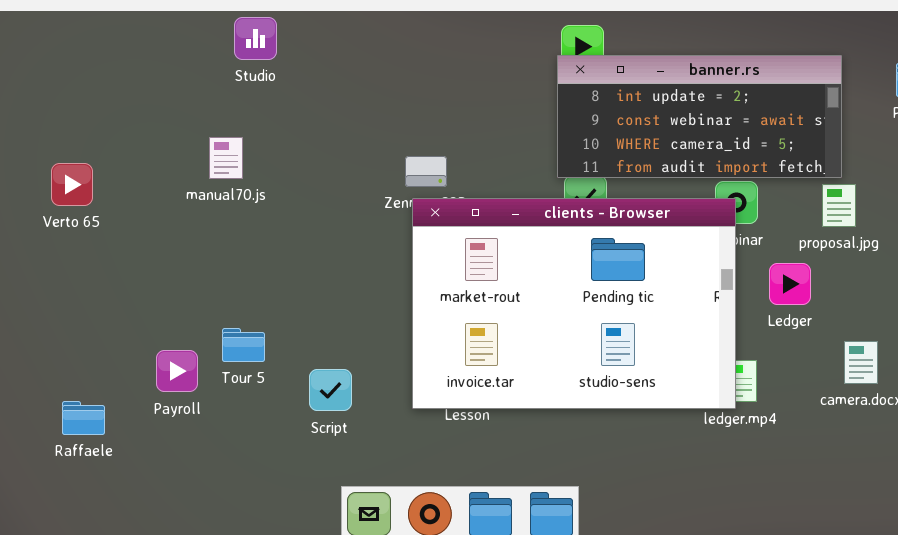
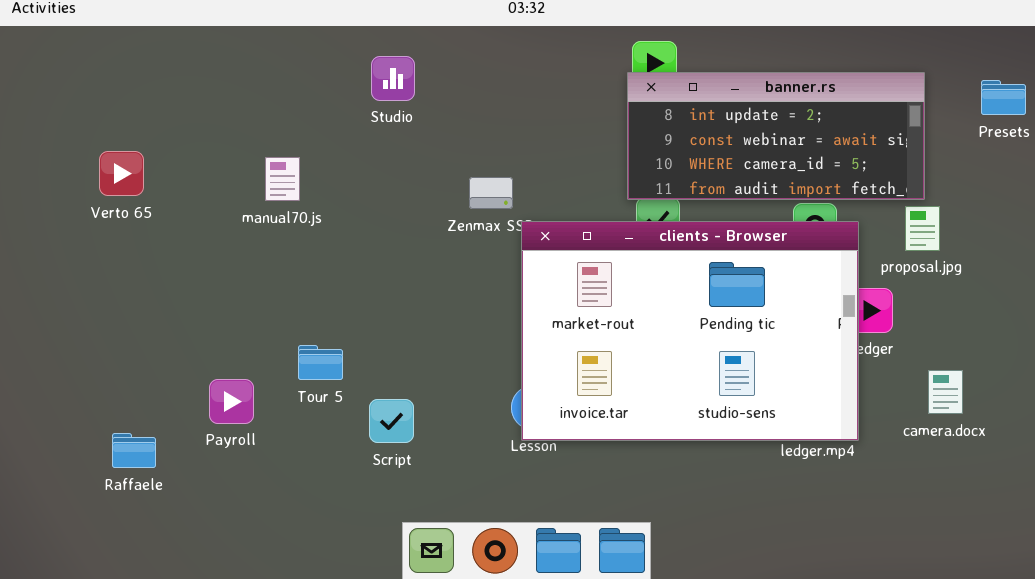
Studio: [234,17,277,60] -> [371,56,415,101], moved
Verto 65: [51,163,93,206] -> [99,151,144,196], moved
clients - Browser: [412,198,736,409] -> [521,221,859,441], moved
Tour 5: [222,328,265,362] -> [298,345,343,380], moved

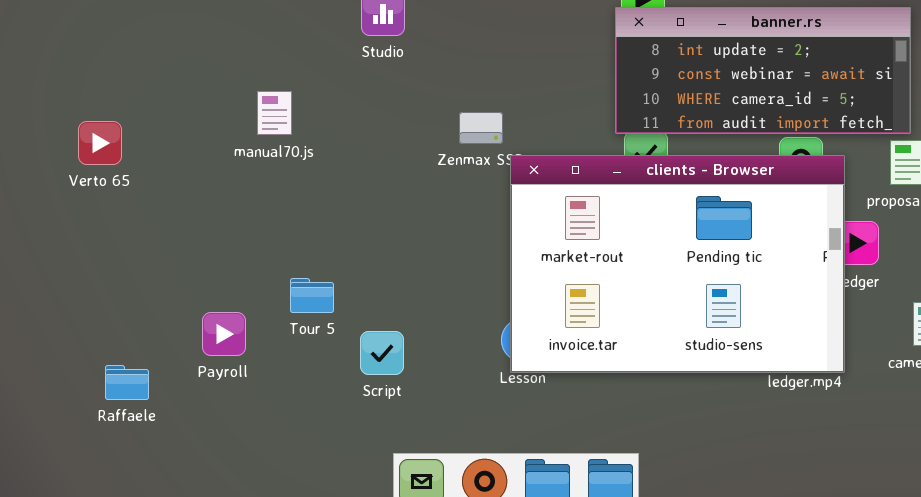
Verto 65: [99,151,144,196] -> [78,121,122,165], moved

